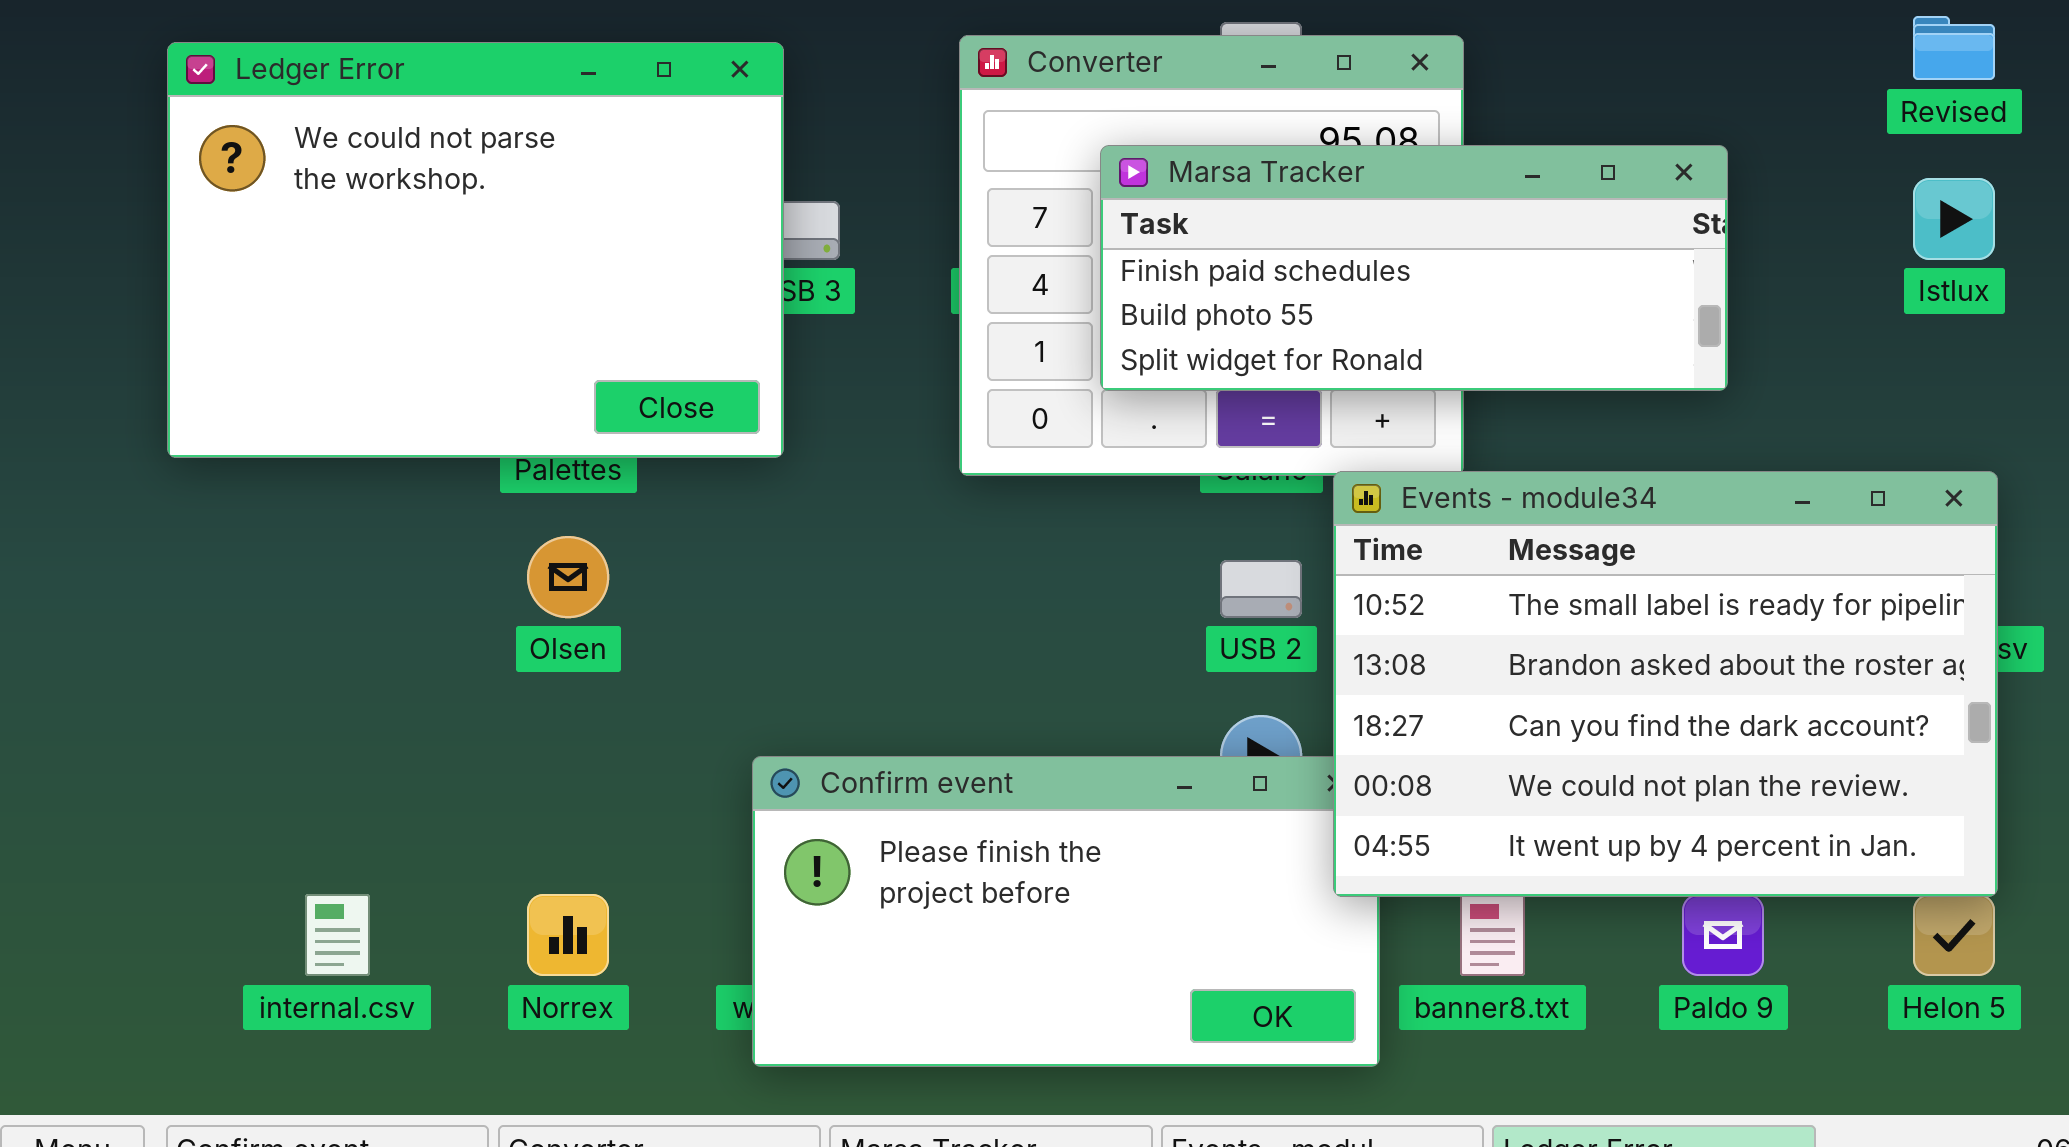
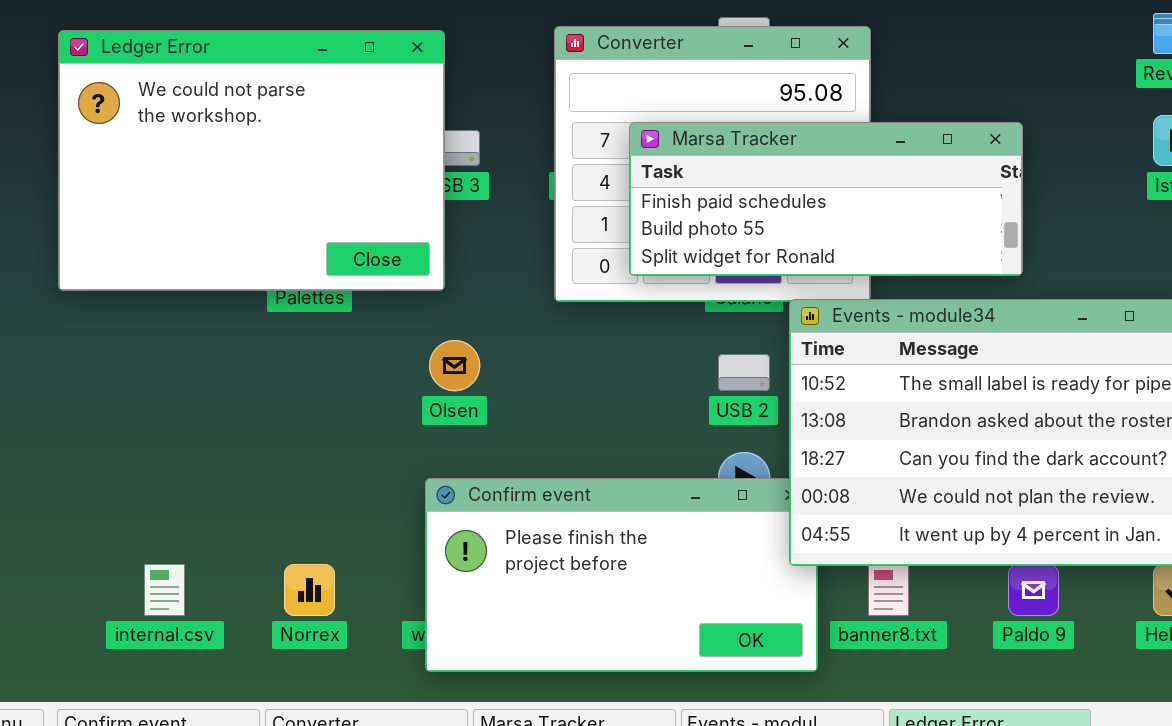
Marsa Tracker: [1100,145,1728,391] -> [629,122,1023,276], moved
Olsen: [527,536,609,618] -> [429,340,480,391], moved

